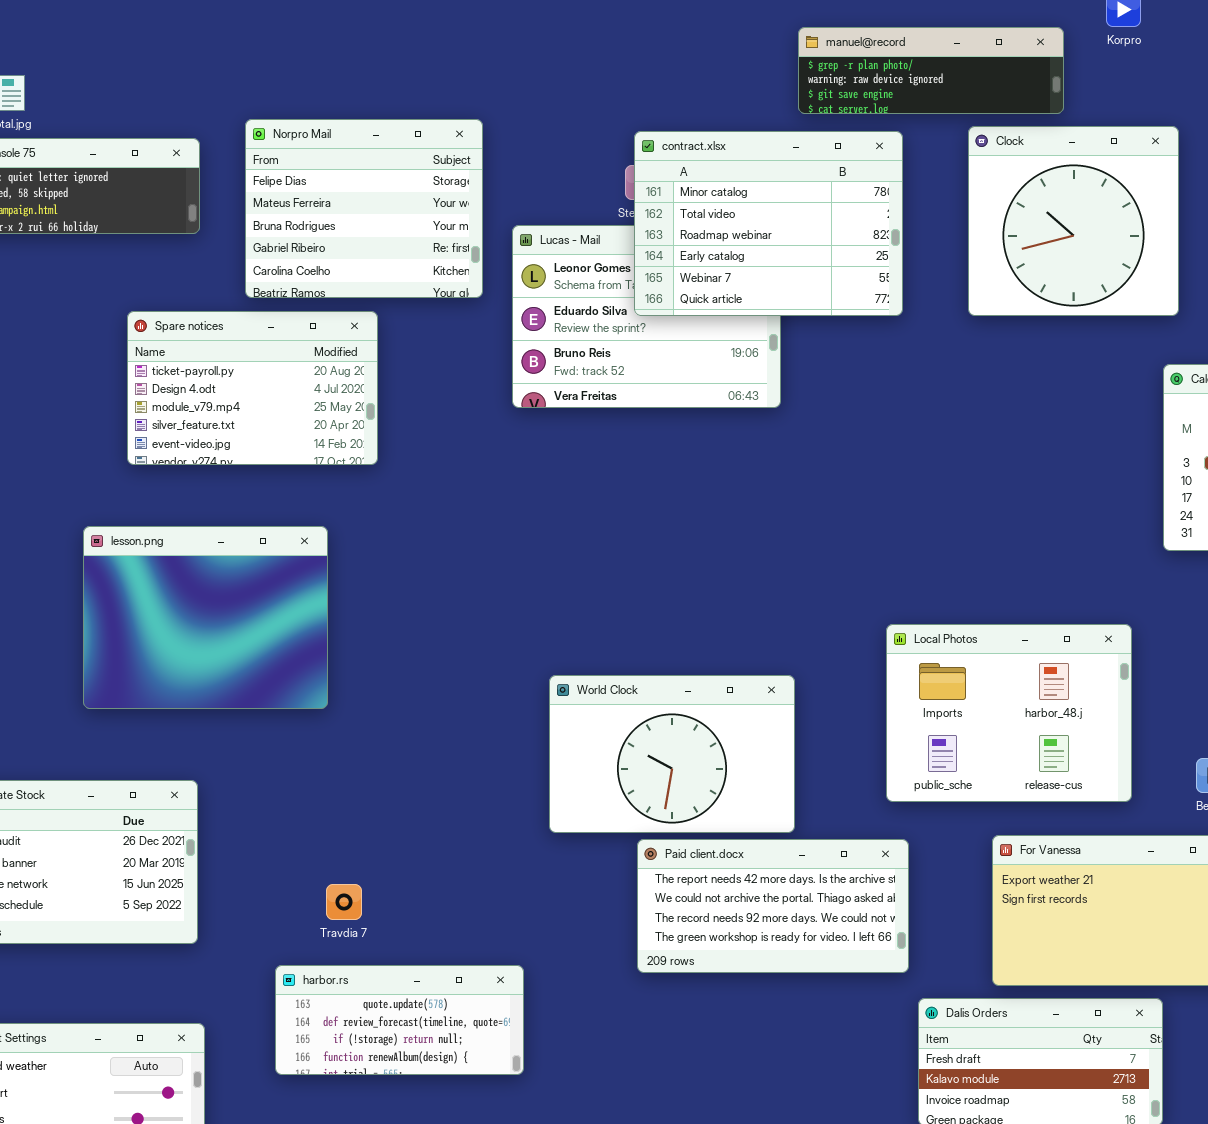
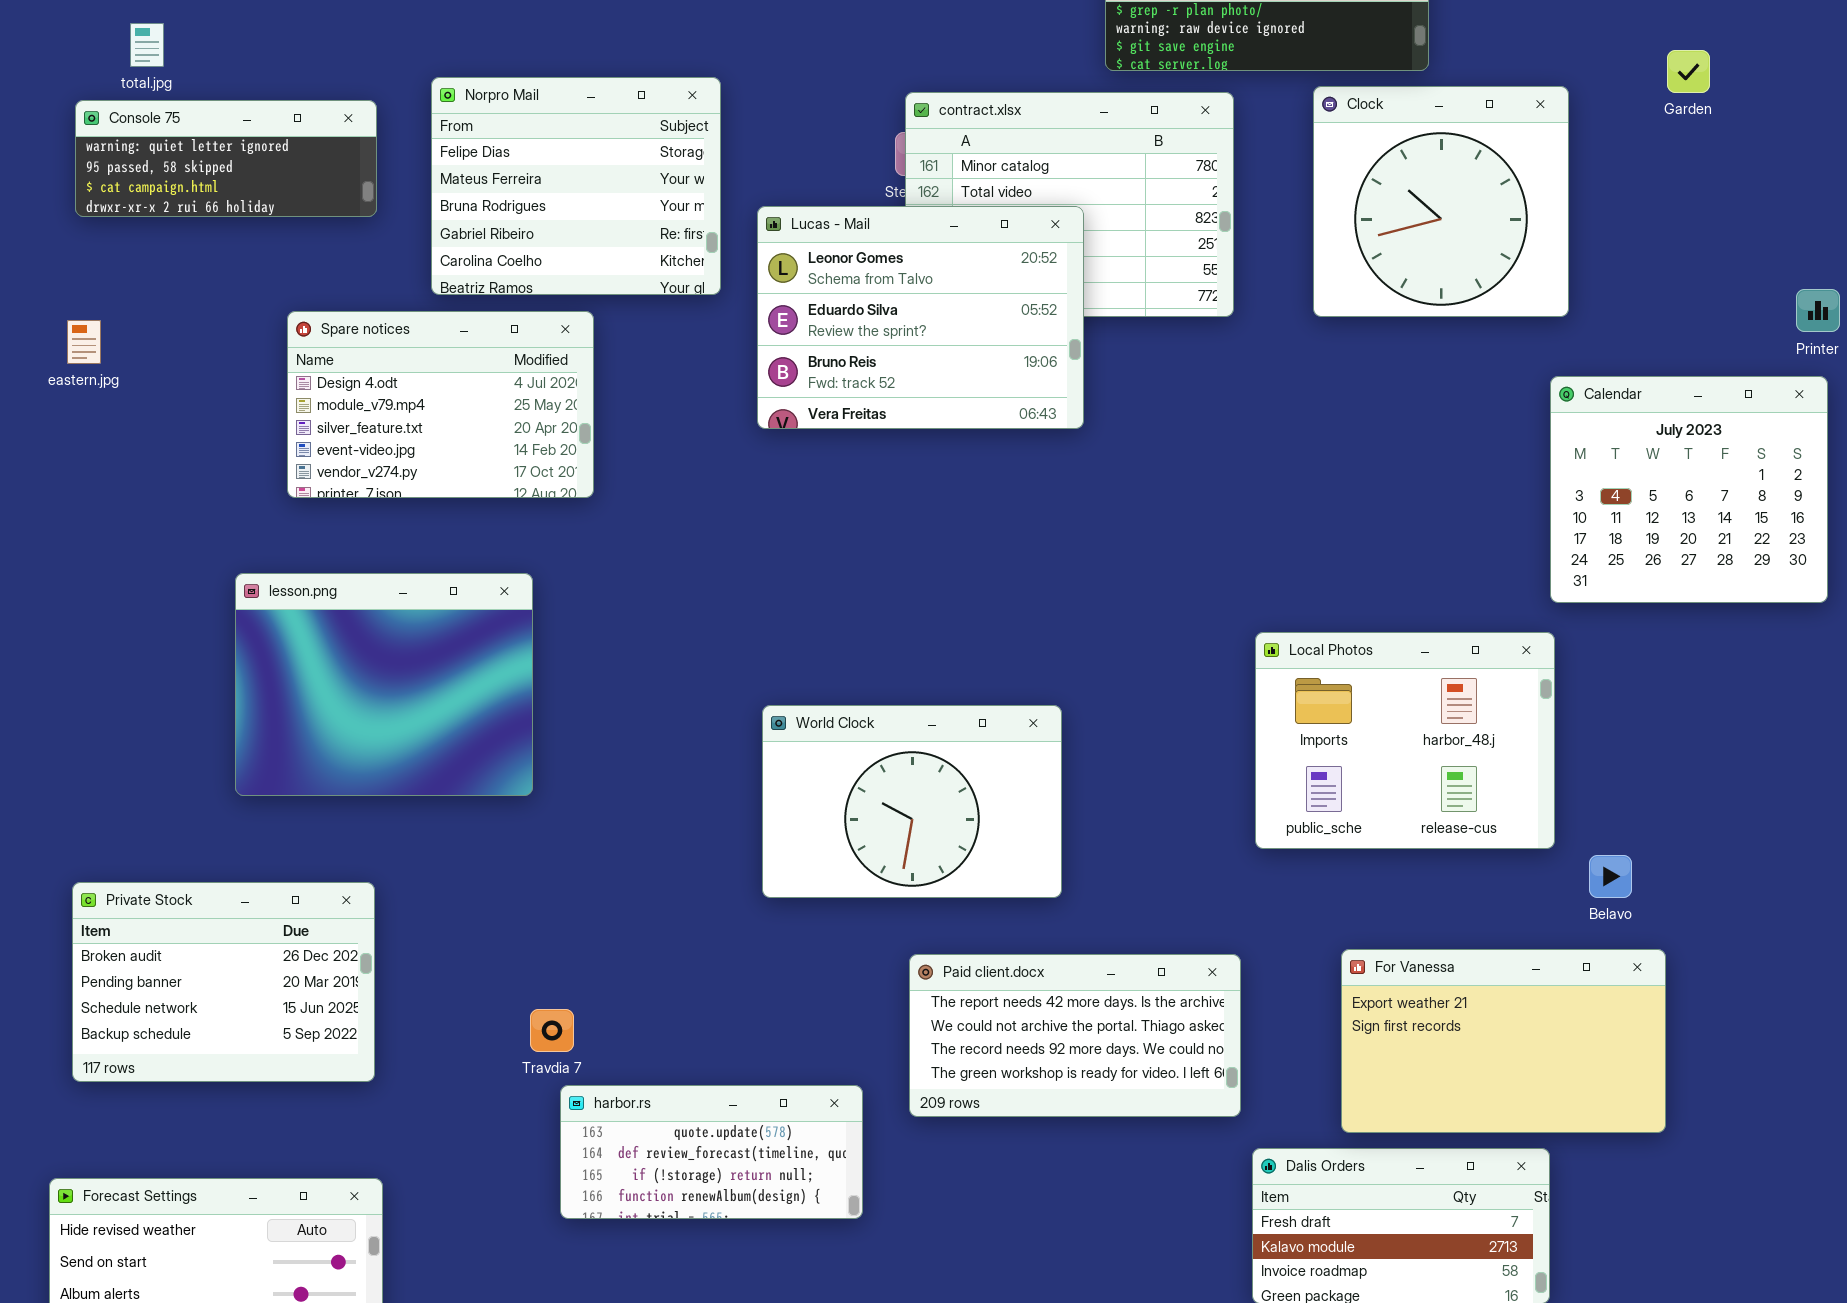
Lucas - Mail: [512,225,781,408] -> [757,206,1084,429], raised
Spare notices: [127,311,378,465] -> [287,311,594,498], scrolled down 1 row
Local Photos: [886,624,1132,802] -> [1255,632,1555,849], moved
World Clock: [549,675,795,833] -> [762,705,1062,898], moved
harbor.rs: [275,965,524,1075] -> [560,1085,863,1219], moved

